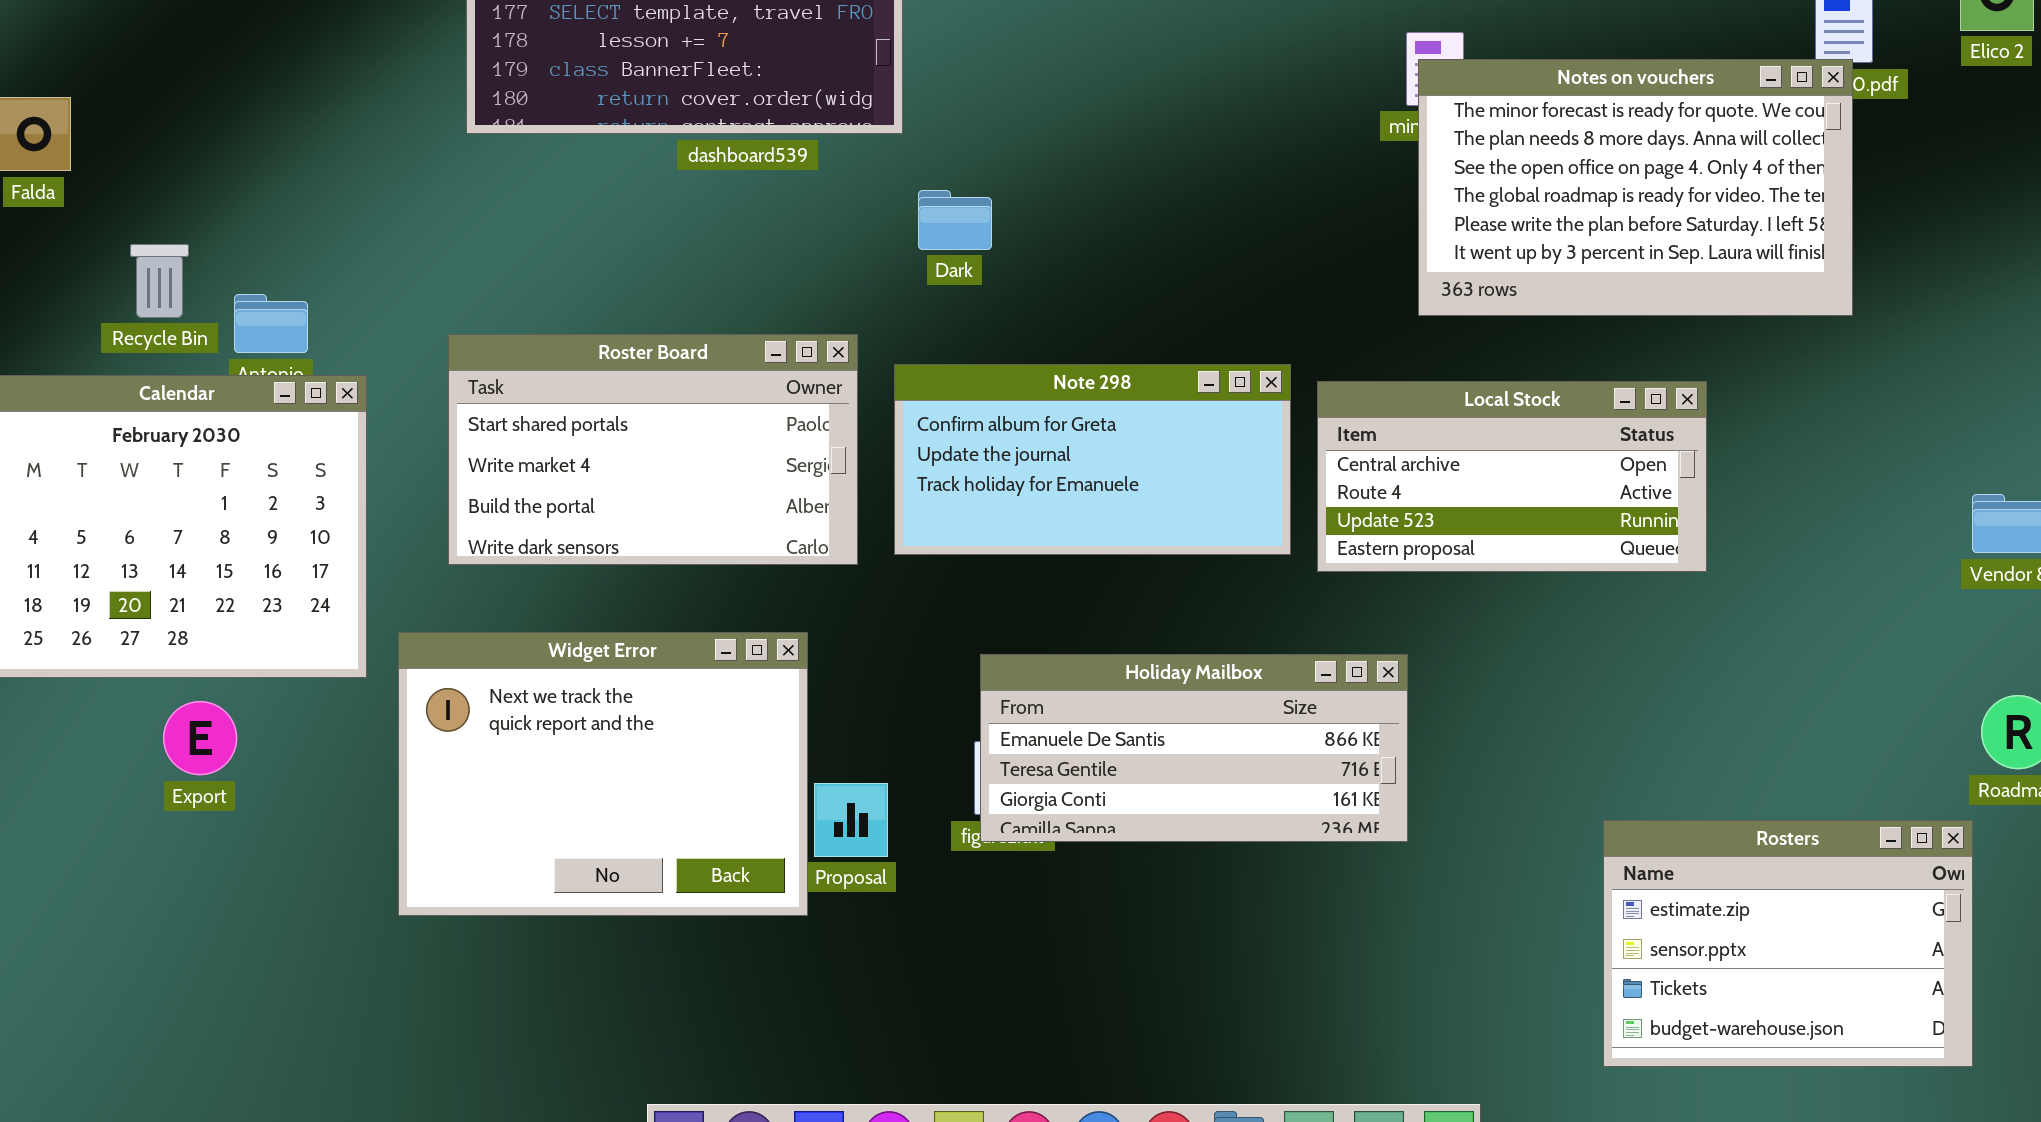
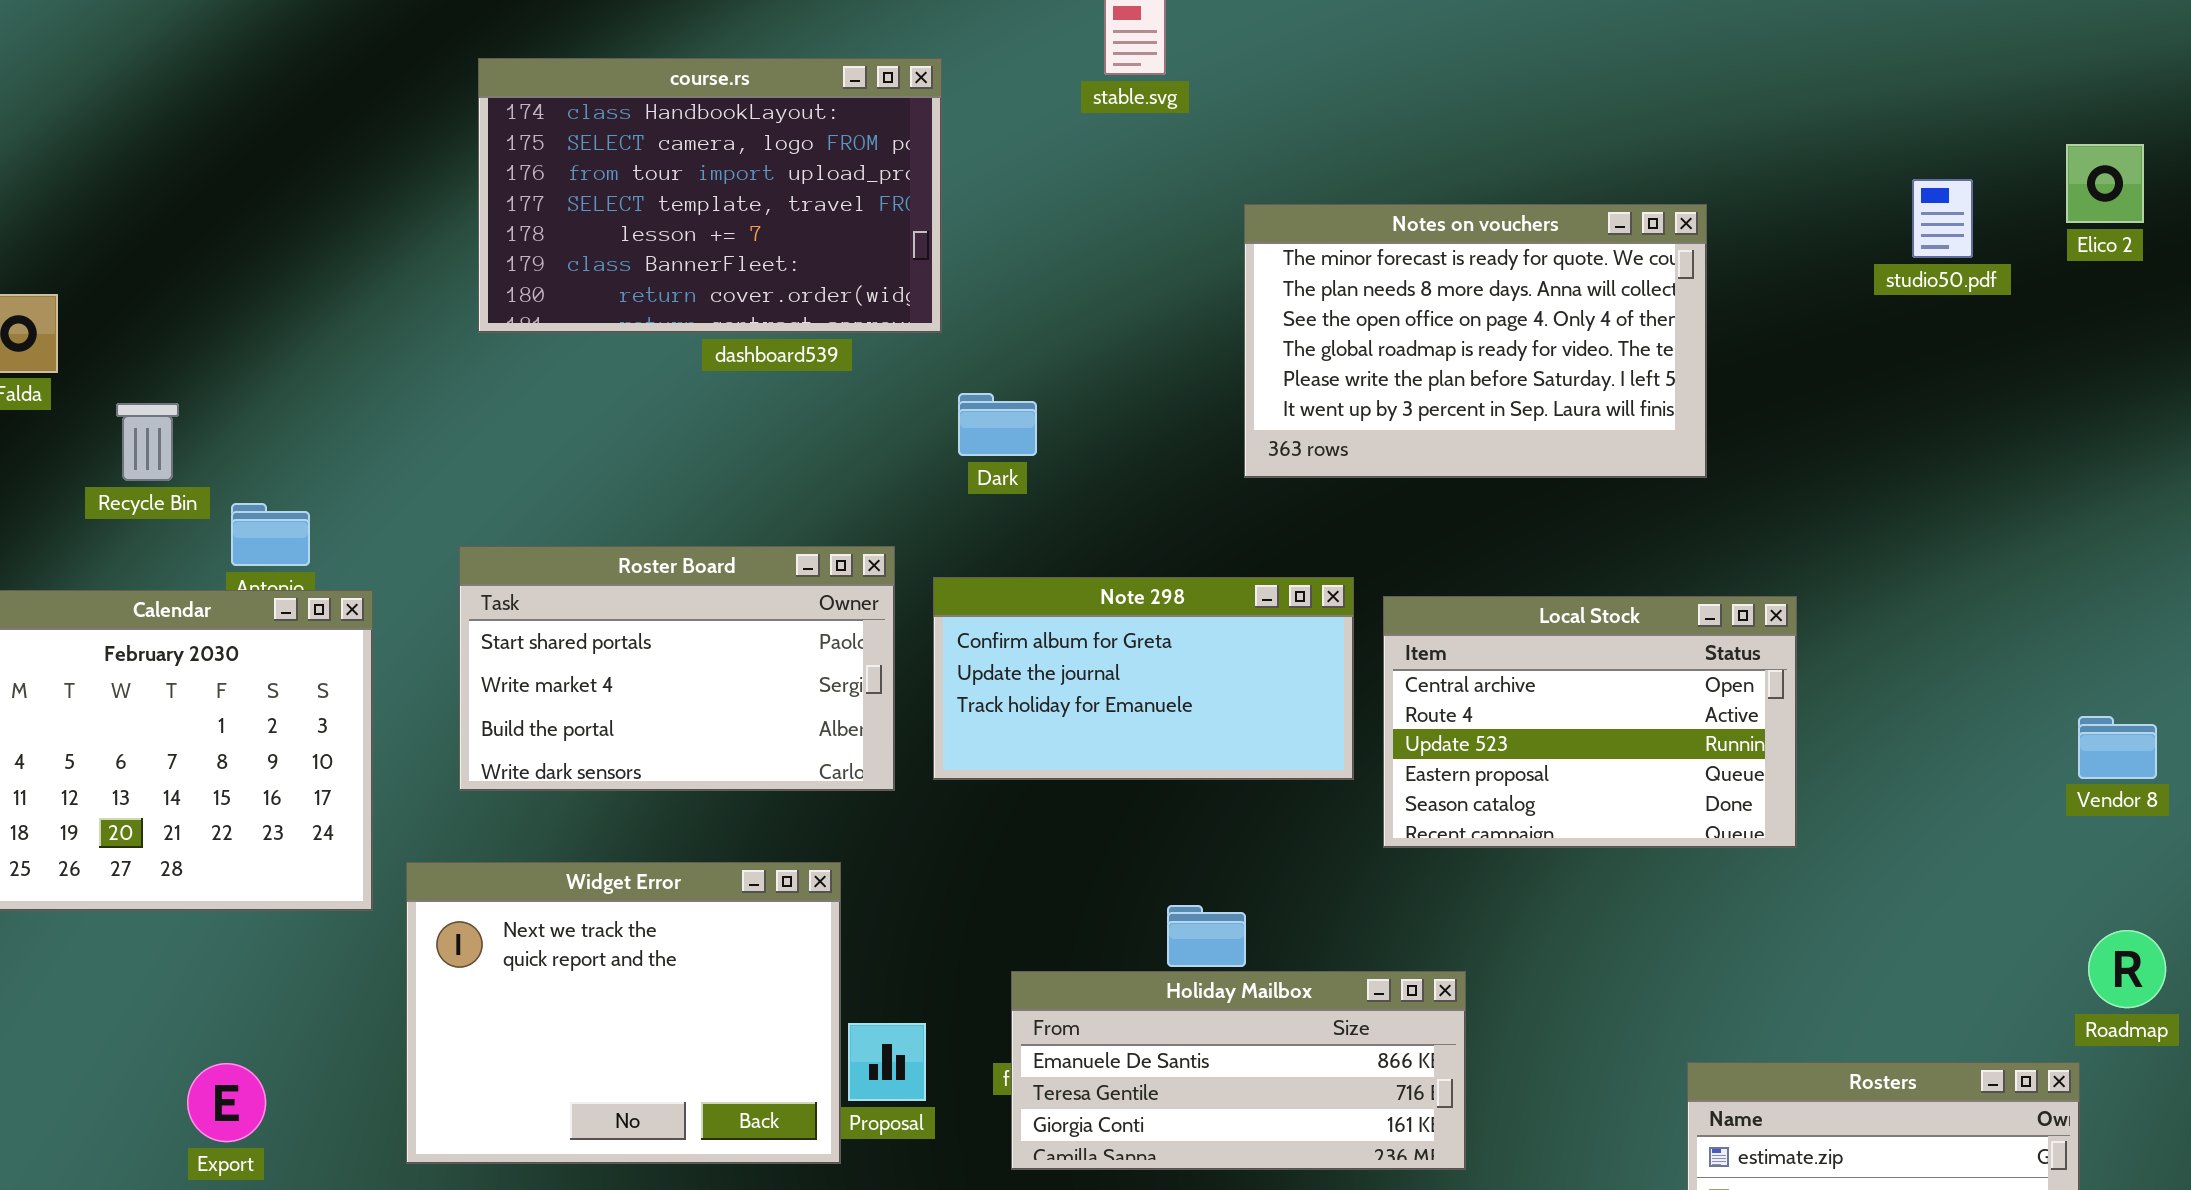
Notes on vouchers: [1418,59,1853,316] -> [1244,204,1707,478], moved
Recycle Bin: [130,244,189,318] -> [116,403,179,481], moved
Local Stock: [1317,381,1707,572] -> [1383,596,1797,848], resized
Holiday Mailbox: [980,654,1408,842] -> [1011,971,1466,1170], moved
Export: [163,701,237,775] -> [187,1063,266,1142], moved

